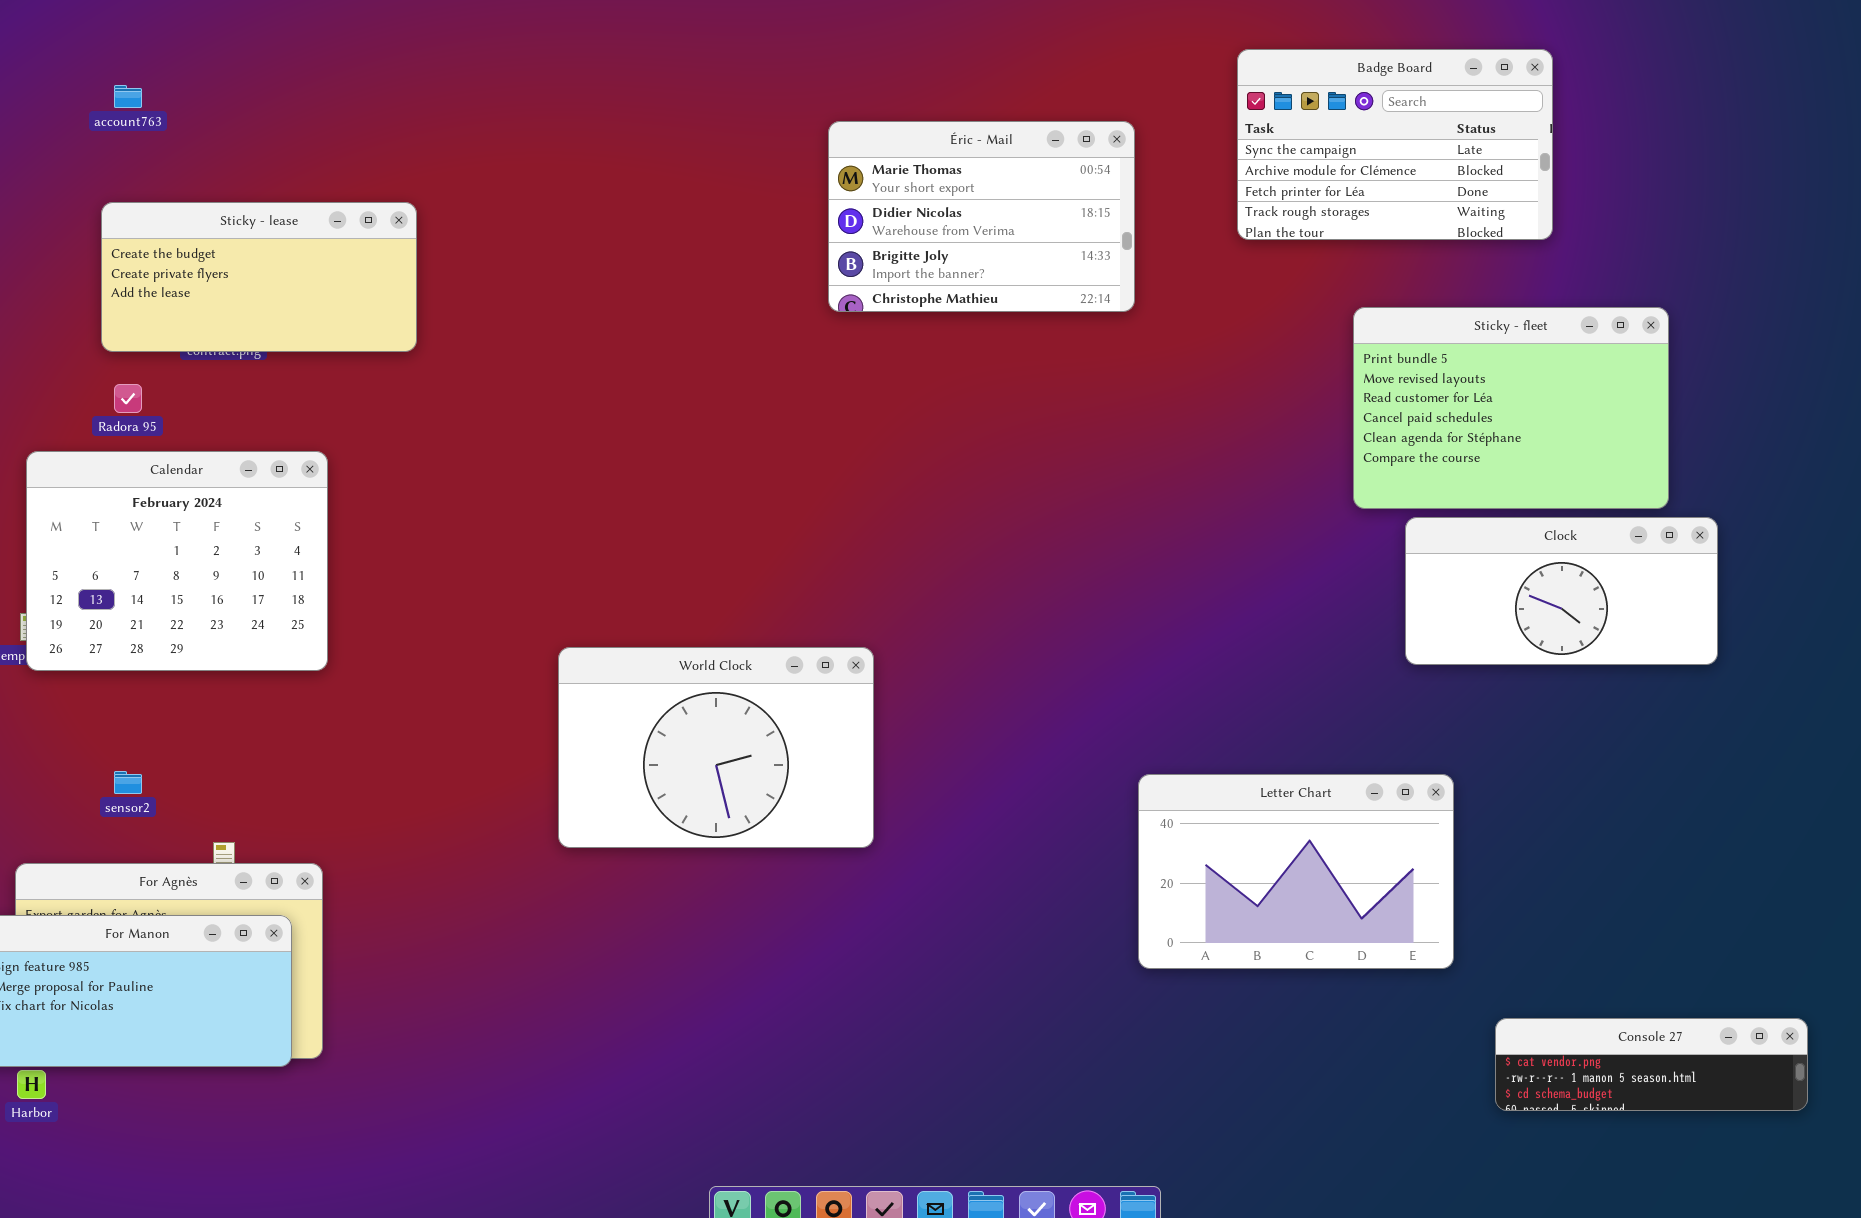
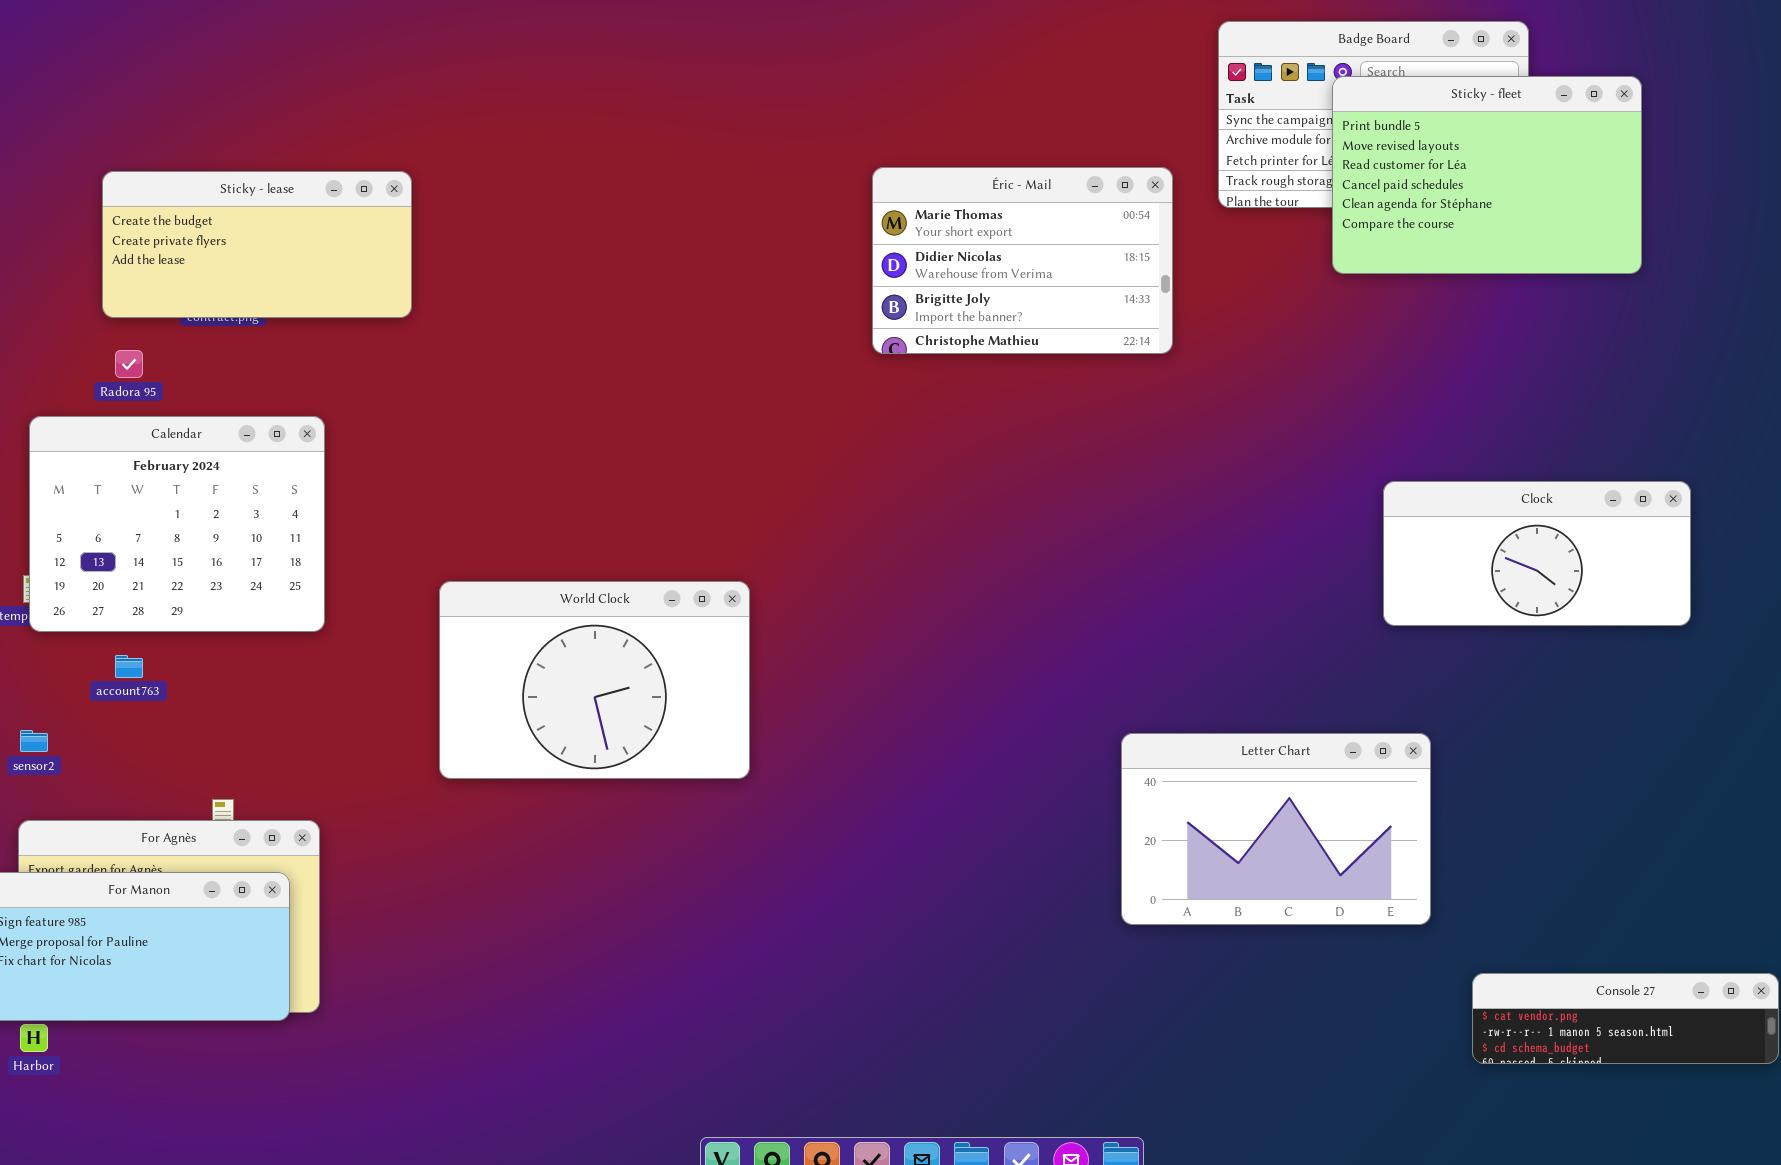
account763: [114,85,142,108] -> [115,655,143,678], moved
Éric - Mail: [828,121,1135,312] -> [872,167,1173,354], moved
Sticky - fleet: [1353,307,1669,509] -> [1332,76,1642,274], moved
World Clock: [558,647,874,848] -> [439,581,750,779], moved
sensor2: [114,771,142,794] -> [20,730,48,752], moved

